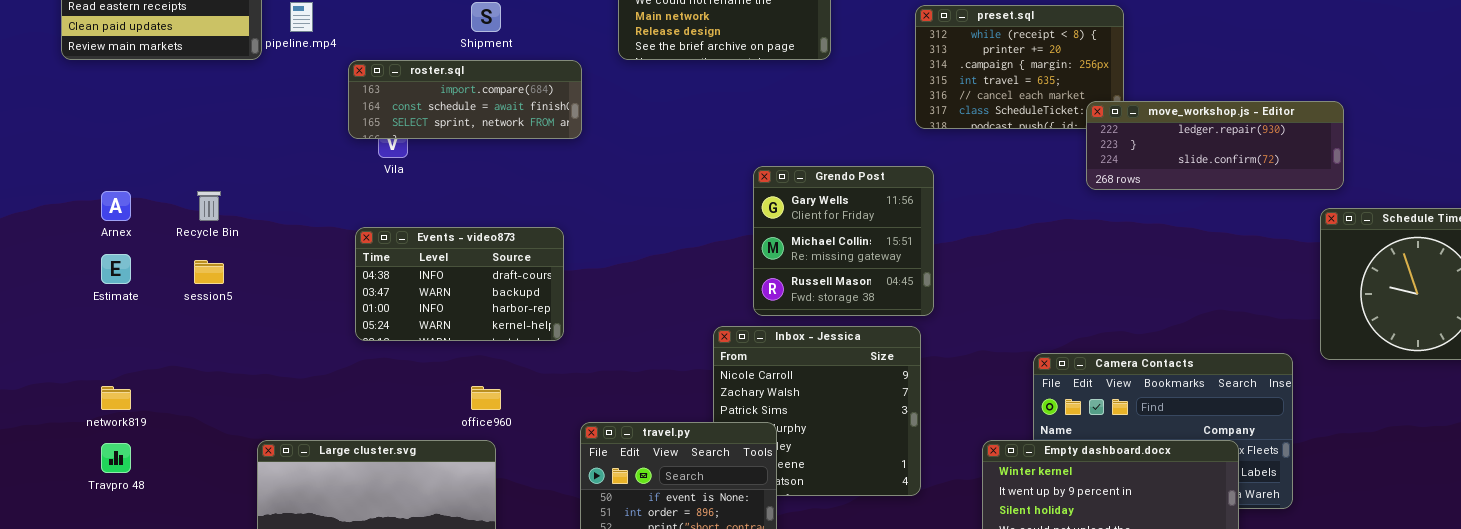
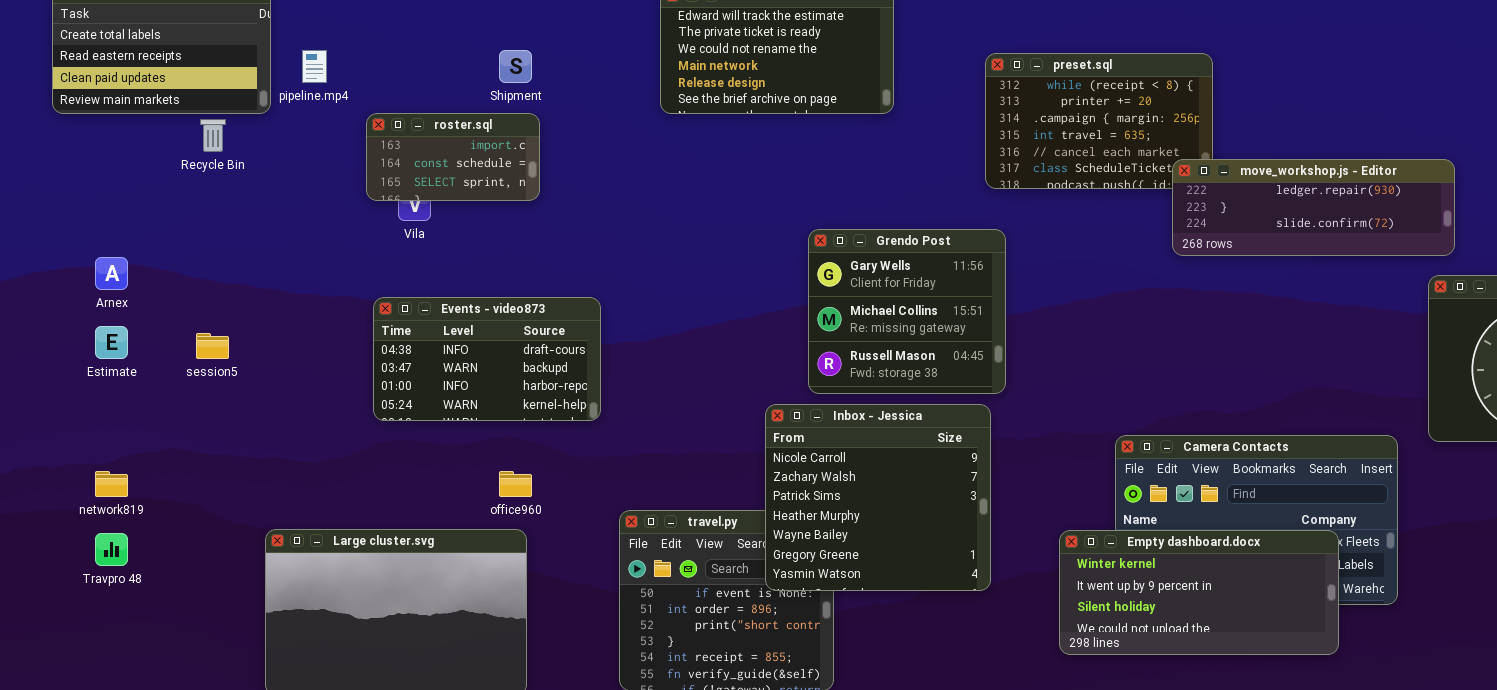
roster.sql: [348,60,582,139] -> [366,113,540,201], resized
Recycle Bin: [197,191,221,221] -> [200,119,226,152], moved
Inbox - Jessica: [713,326,921,496] -> [765,404,991,591], raised

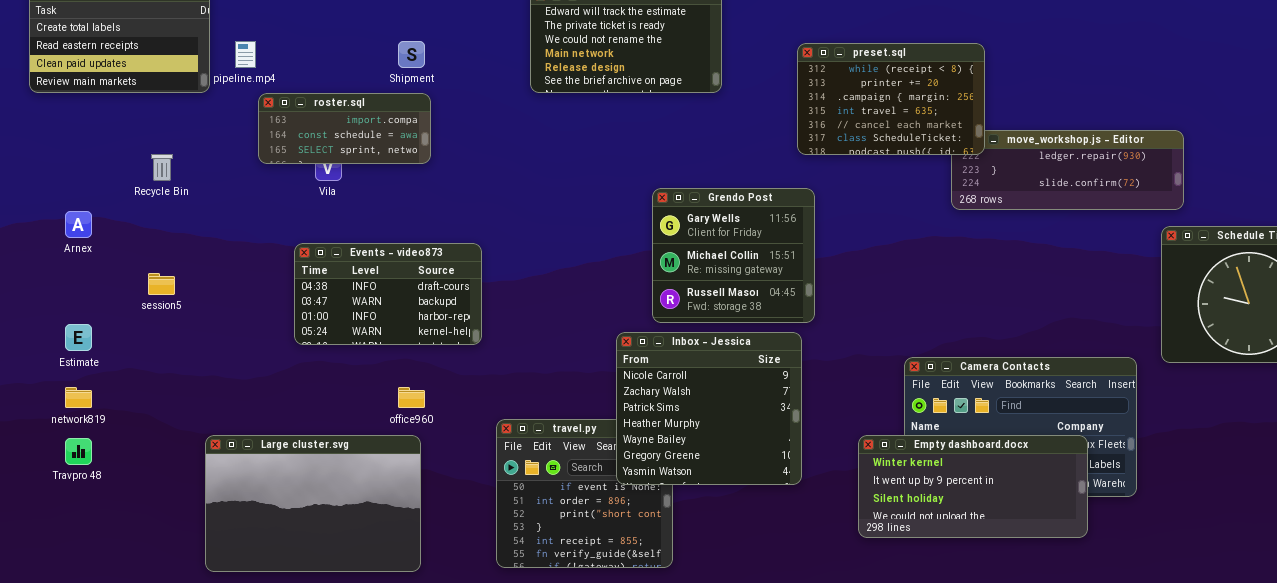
preset.sql: [985,53,1213,189] -> [797,43,985,155], raised
roster.sql: [366,113,540,201] -> [258,93,431,164], resized
Recycle Bin: [200,119,226,152] -> [151,154,173,181], moved
Estimate: [95,326,128,359] -> [65,324,92,351], moved

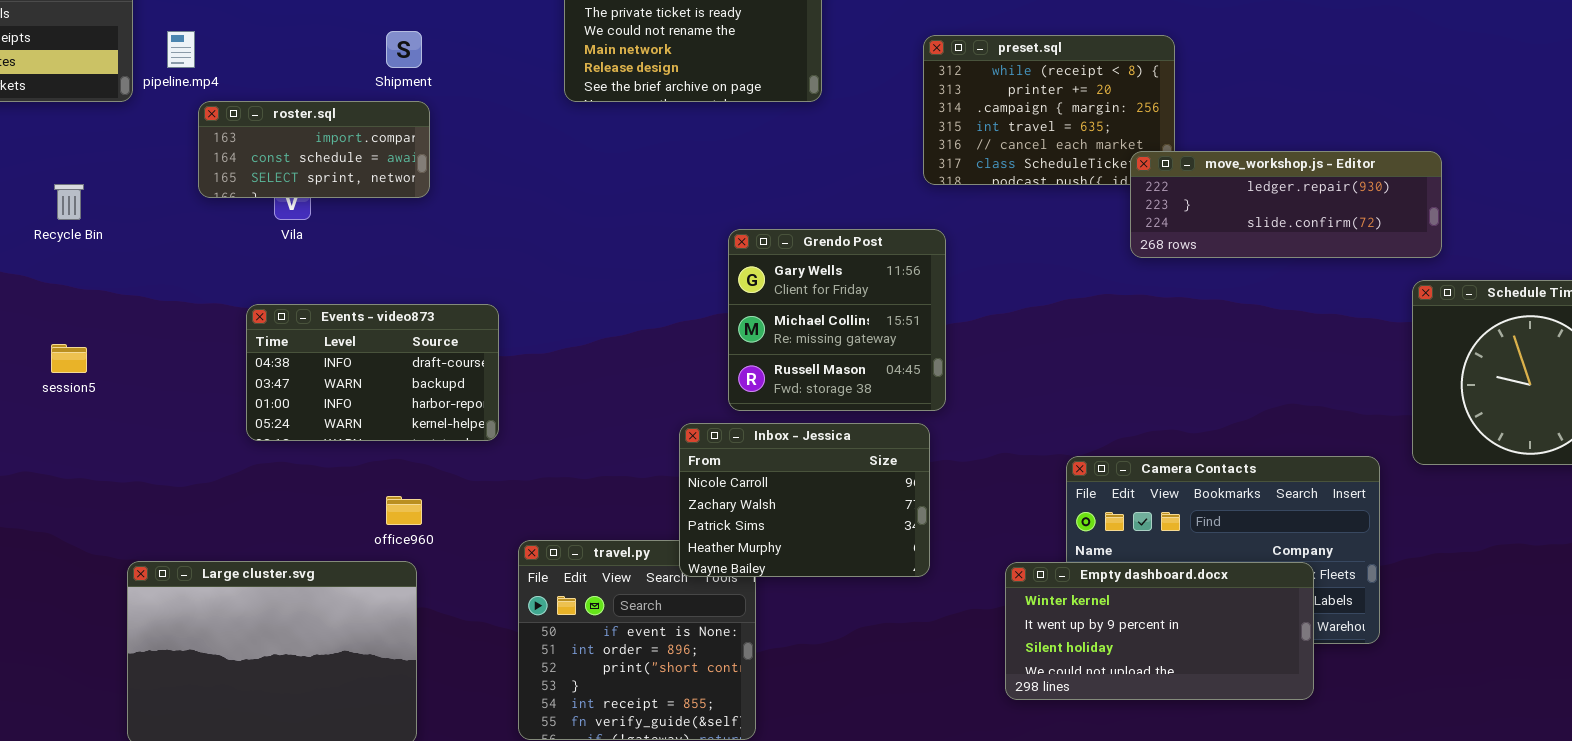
move_workshop.js - Editor: [951,130,1184,210] -> [1130,151,1442,258], raised
Inbox - Jessica: [616,332,802,485] -> [679,423,930,577], resized

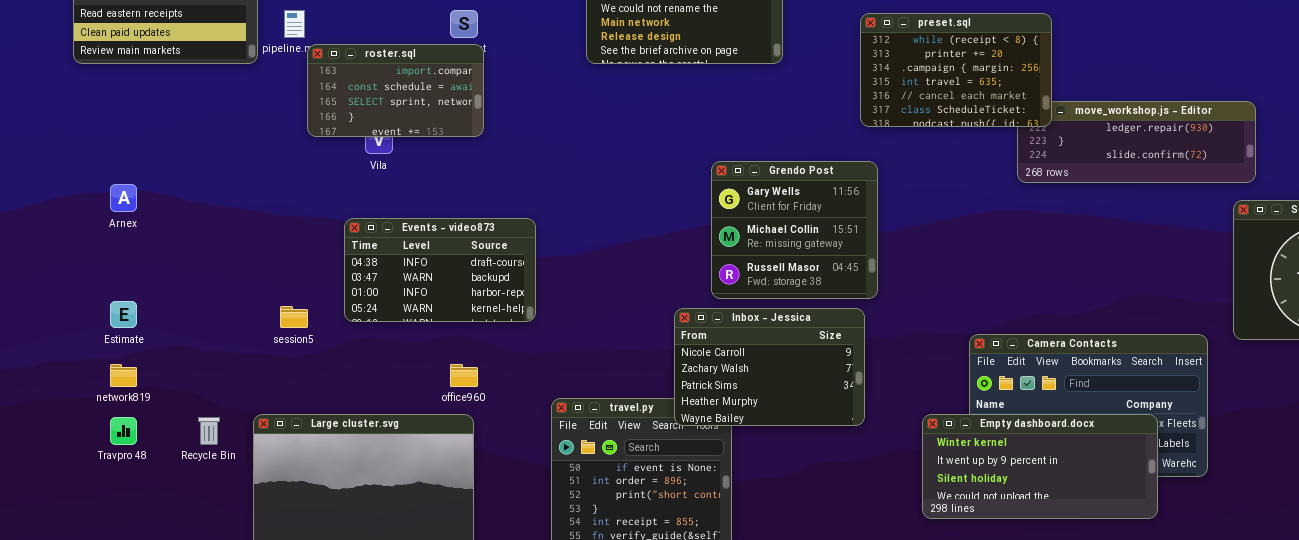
preset.sql: [923,35,1175,185] -> [860,13,1052,127], raised
roster.sql: [198,101,430,198] -> [307,44,484,137], resized
Recycle Bin: [54,184,84,220] -> [198,417,220,445], moved
session5: [51,344,87,373] -> [280,306,308,328], moved

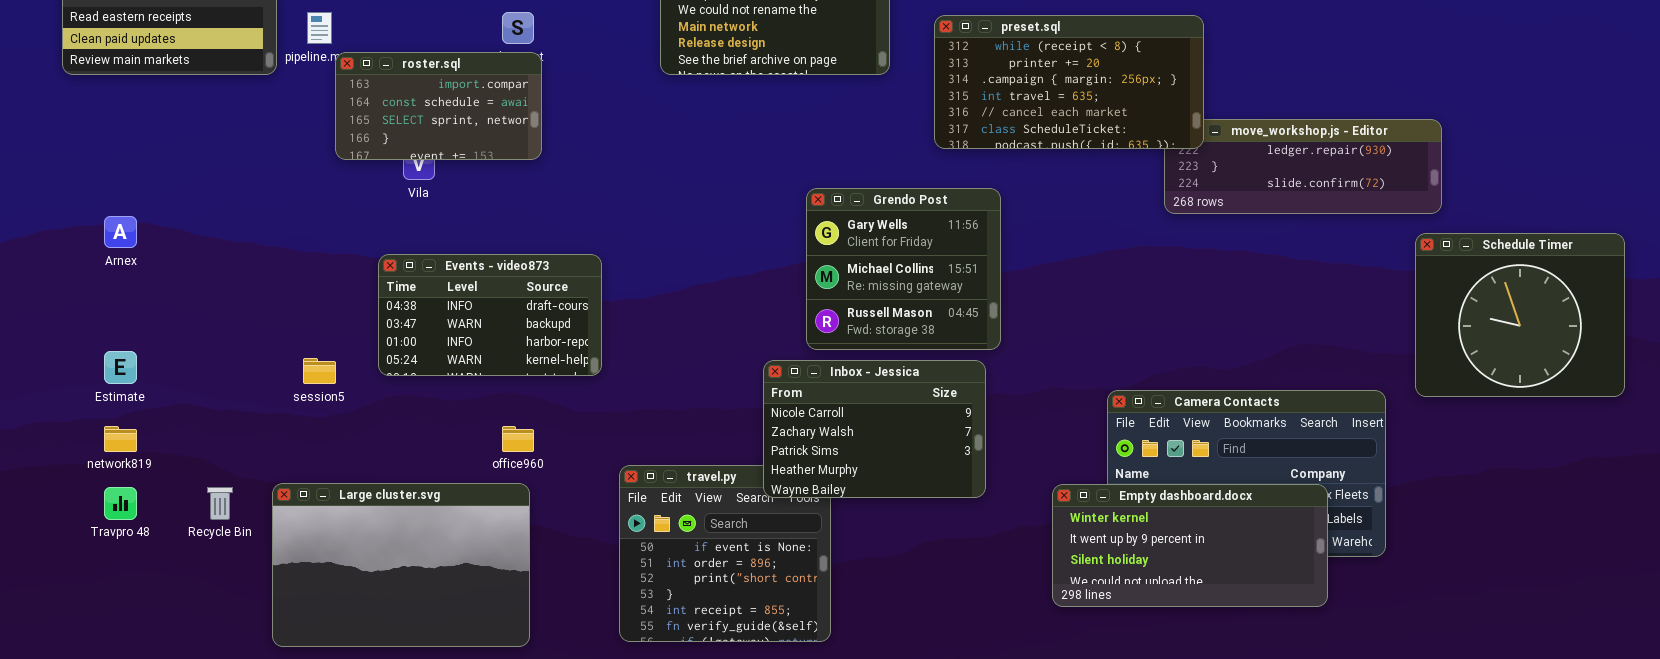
preset.sql: [860,13,1052,127] -> [934,15,1204,149], resized

